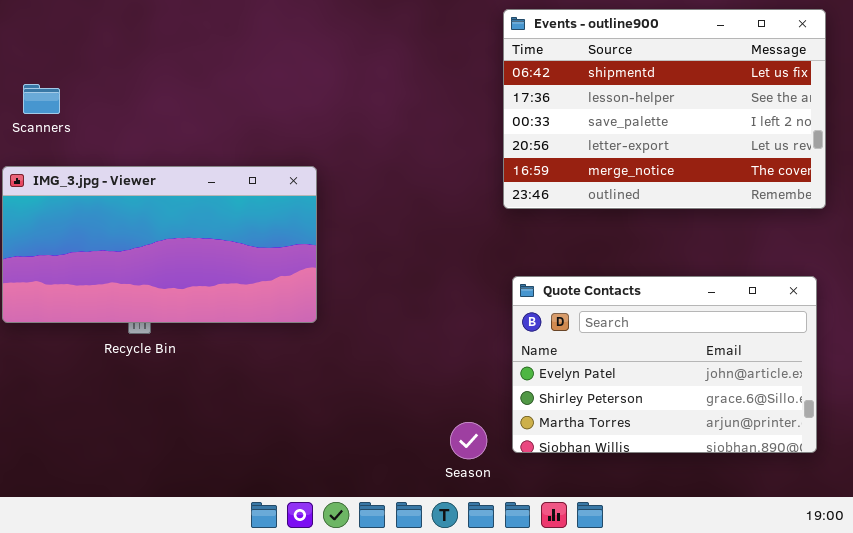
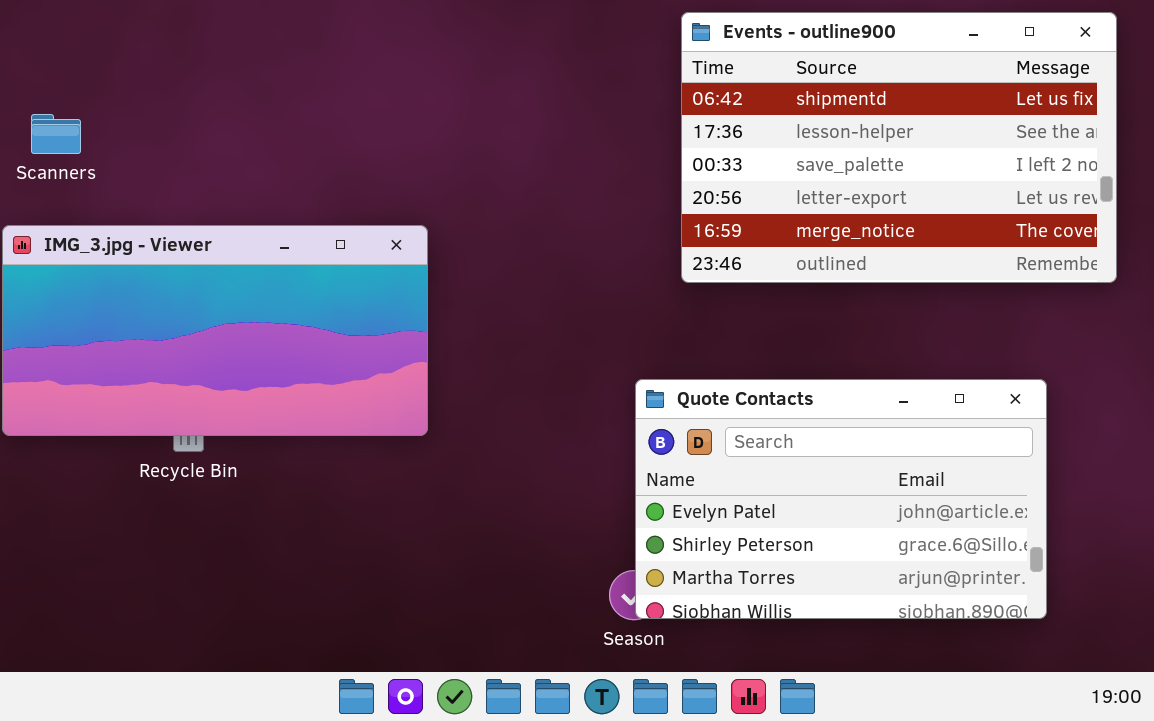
Quote Contacts: [512,276,817,453] -> [635,379,1047,619], moved

